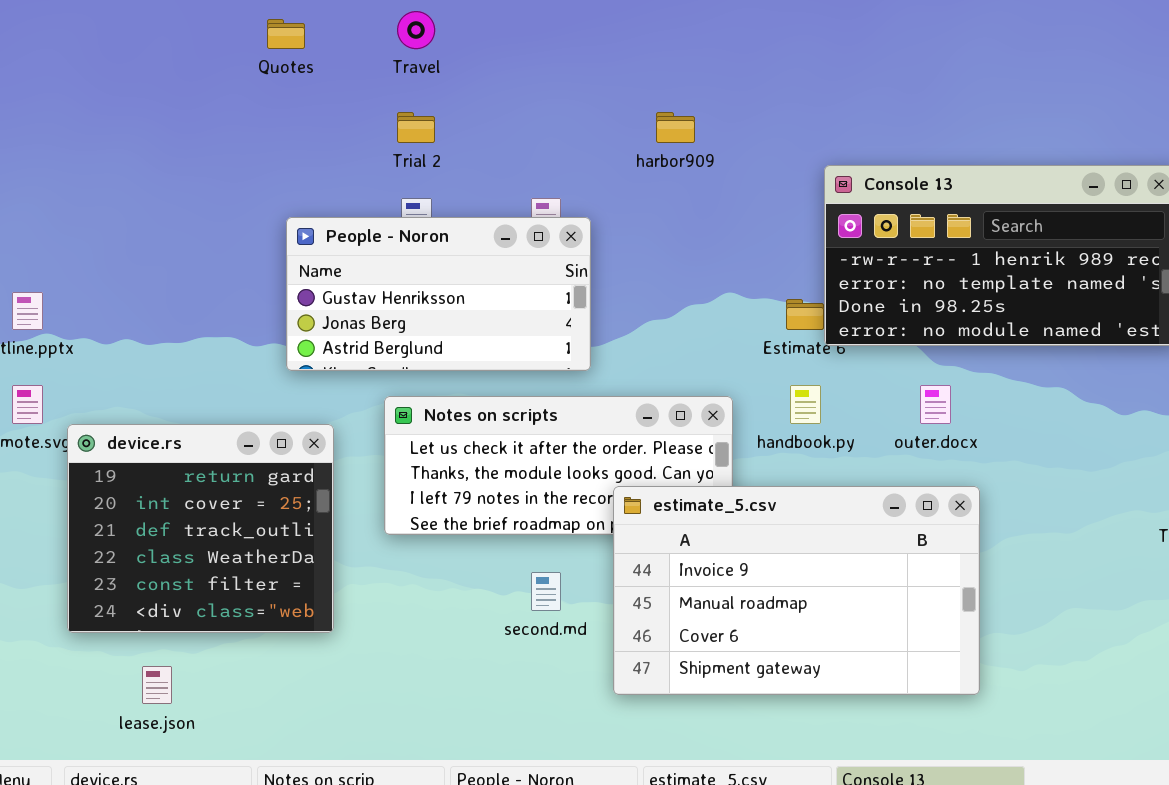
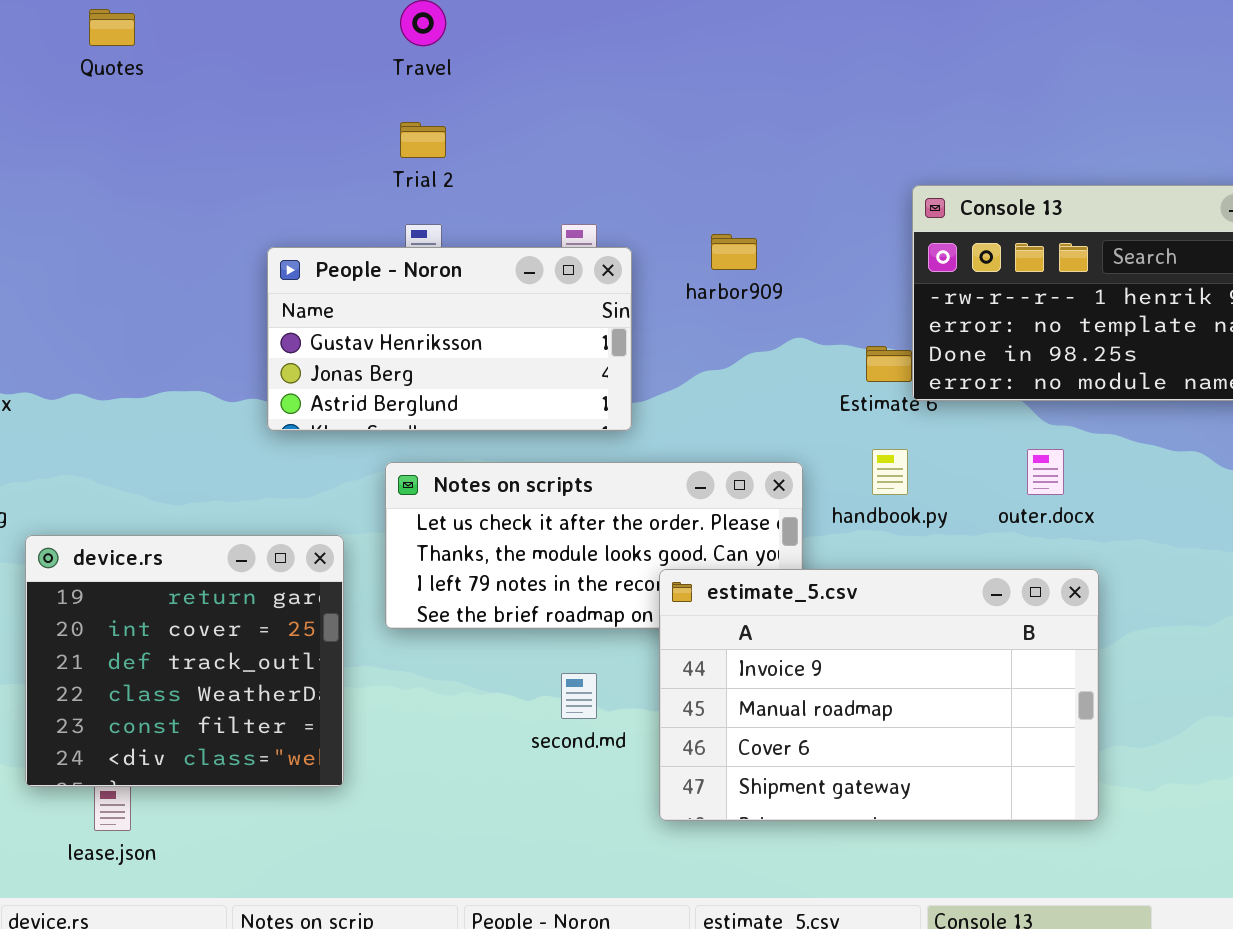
Quotes: [267,19,305,49] -> [89,9,135,46], moved
harbor909: [656,112,695,143] -> [711,234,757,270], moved
device.rs: [67,424,334,633] -> [25,535,344,787], moved

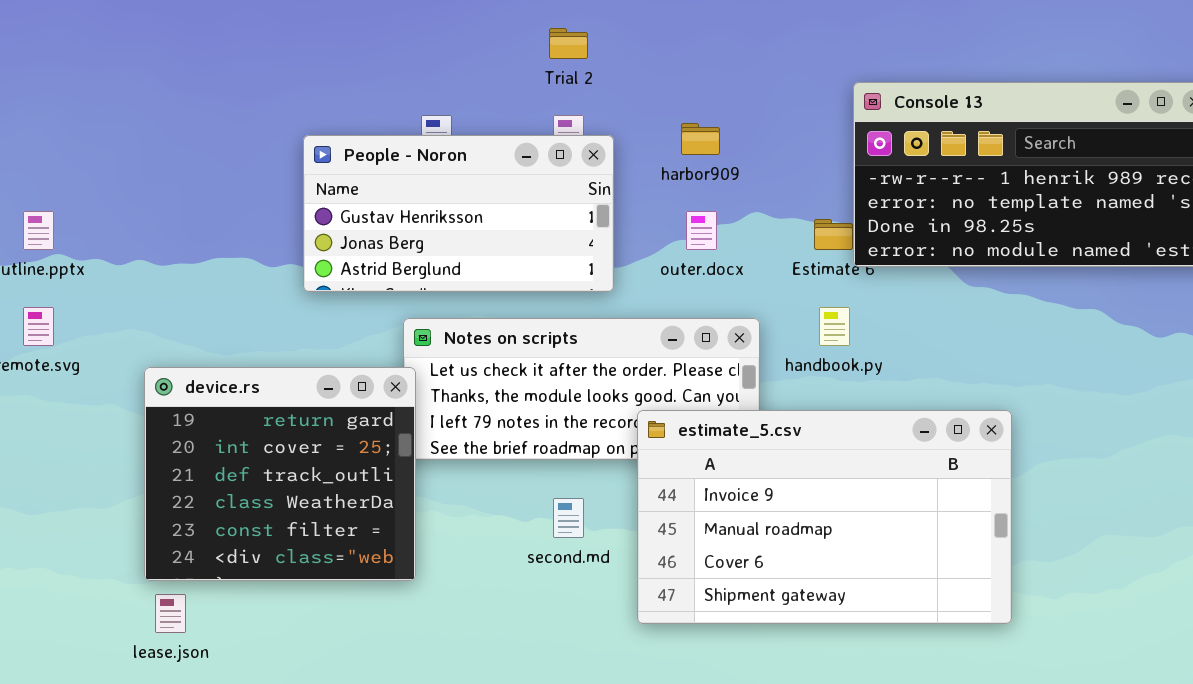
Trial 2: [400,122,446,158] -> [549,28,588,59], moved
outer.docx: [1027,449,1064,495] -> [686,211,717,250], moved
device.rs: [25,535,344,787] -> [144,367,416,581], moved

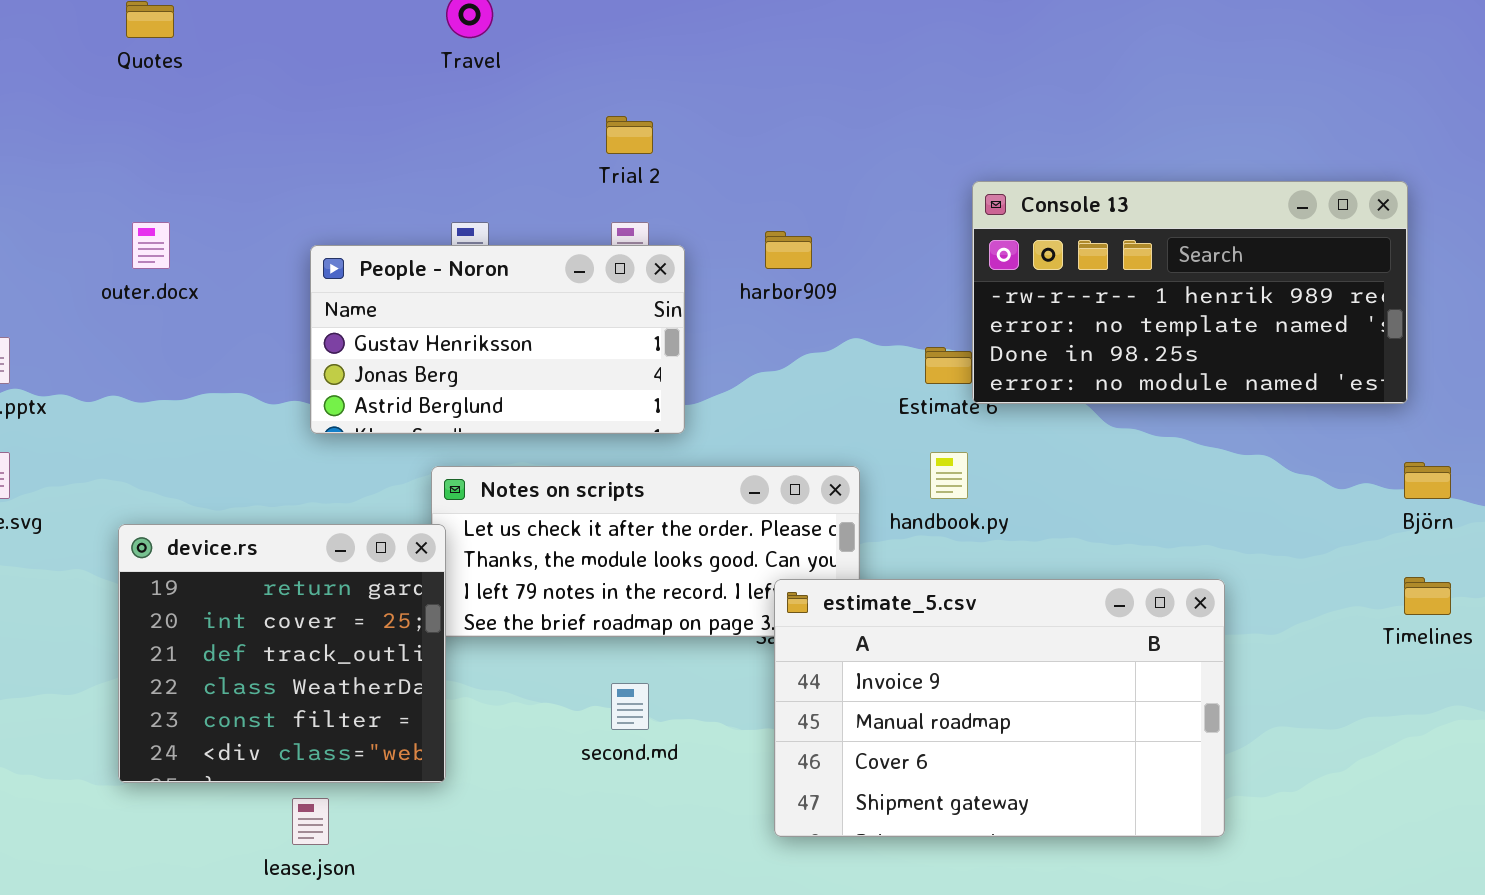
outer.docx: [686,211,717,250] -> [132,222,170,269], moved
estimate_5.csv: [637,410,1012,624] -> [774,579,1225,837], moved
lease.json: [155,594,186,633] -> [292,798,329,845], moved

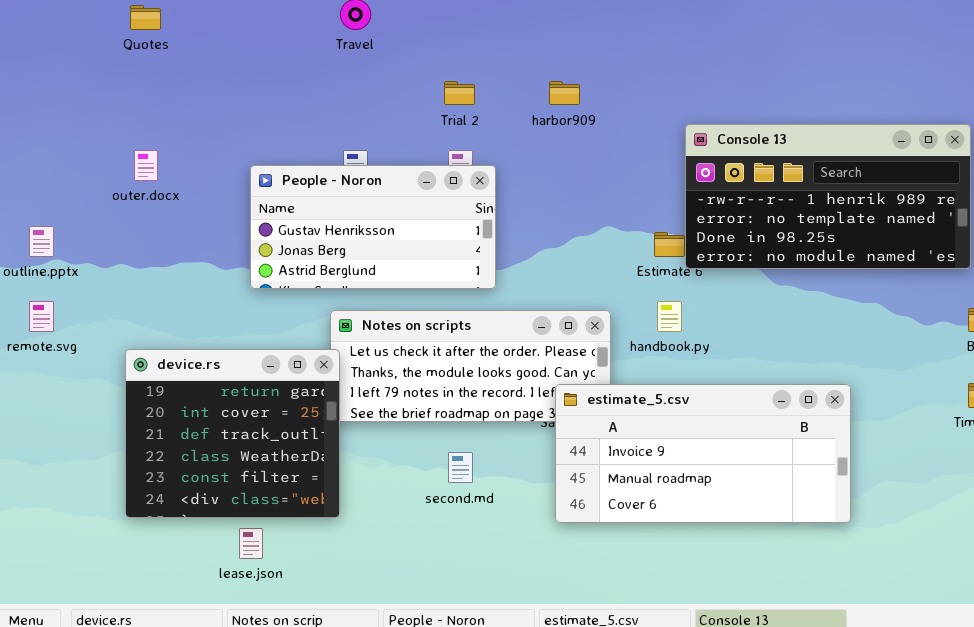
harbor909: [765,231,812,269] -> [549,81,580,105], moved
estimate_5.csv: [774,579,1225,837] -> [555,384,851,523], resized

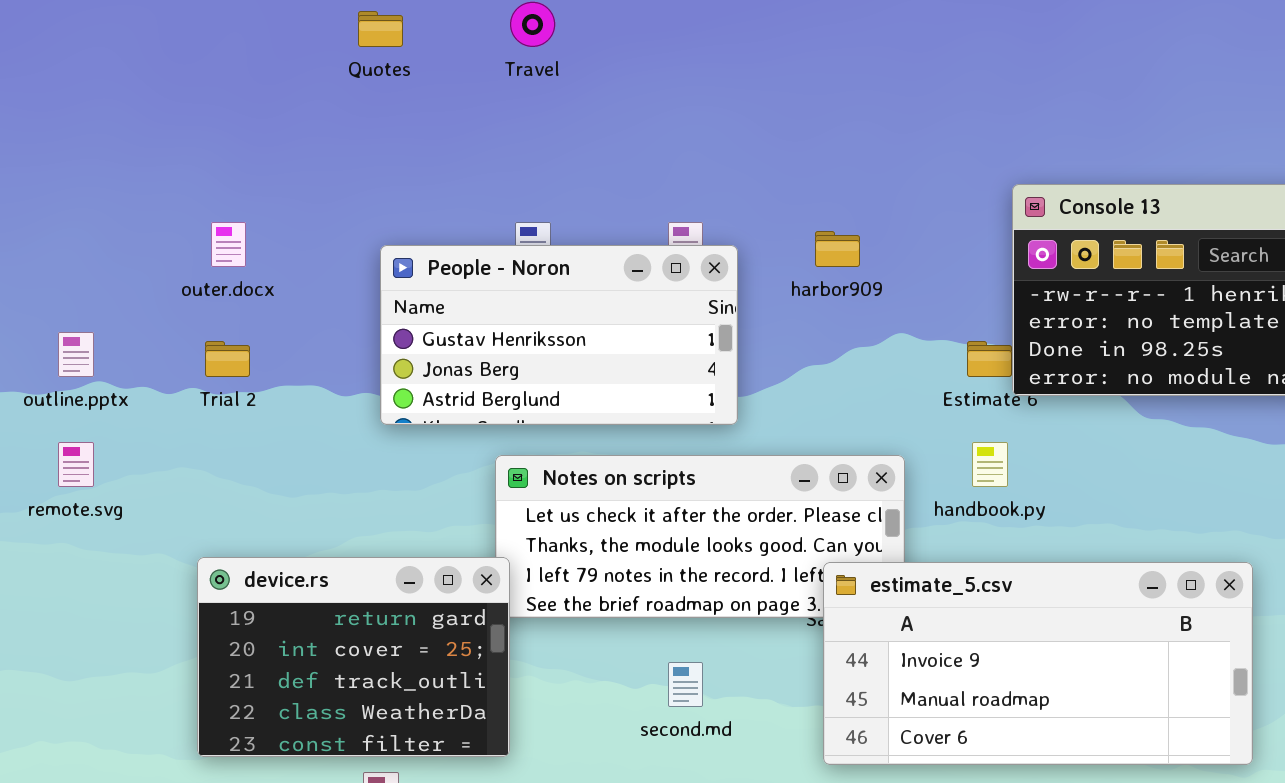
Quotes: [130,5,161,30] -> [358,11,403,47], moved
Trial 2: [444,81,475,105] -> [205,341,250,377], moved
harbor909: [549,81,580,105] -> [815,231,860,267], moved
device.rs: [125,349,340,518] -> [197,557,510,757], resized

